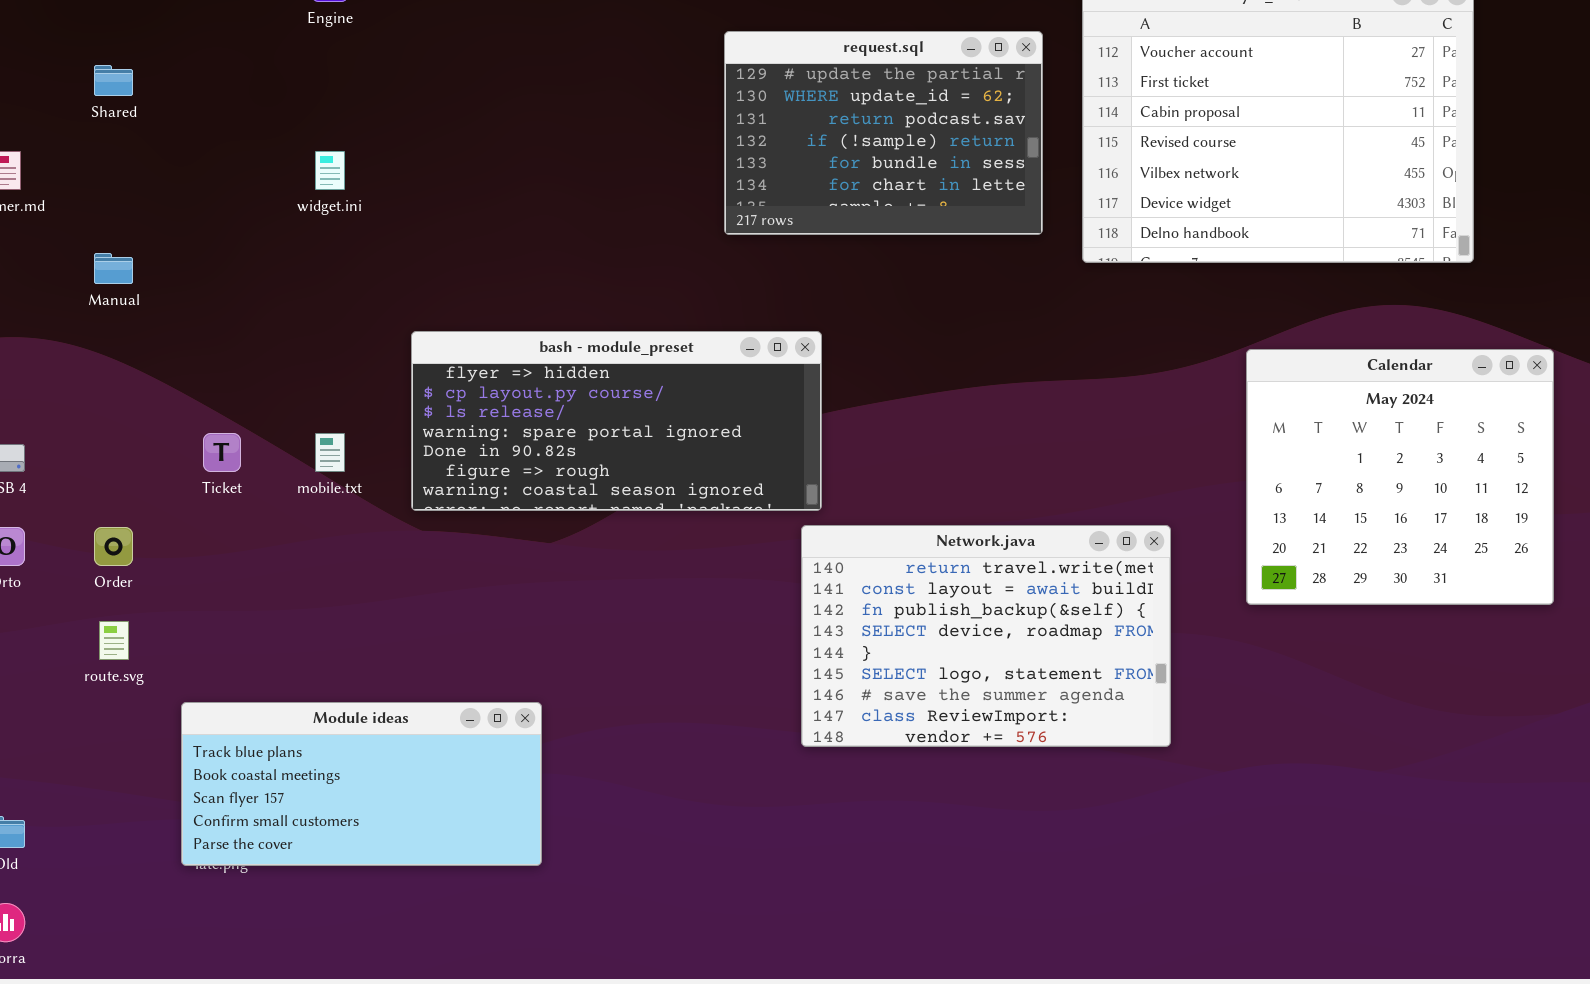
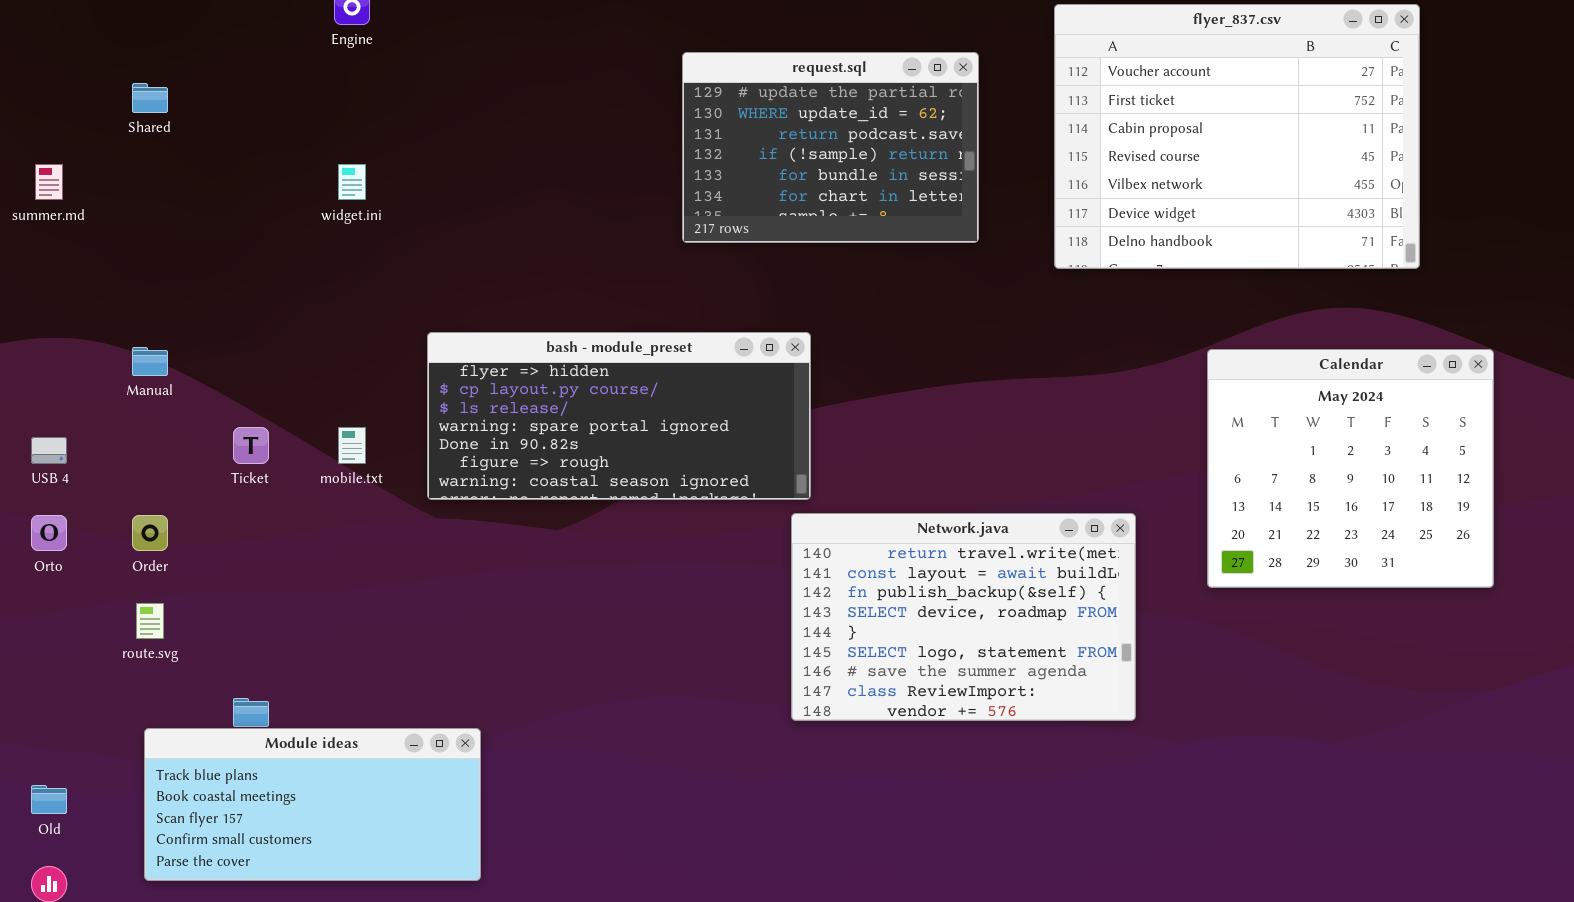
request.sql: [724,31,1043,235] -> [682,52,979,243], moved
Manual: [94,253,133,284] -> [132,347,168,376], moved
Module ideas: [181,702,542,866] -> [144,728,481,881], moved

